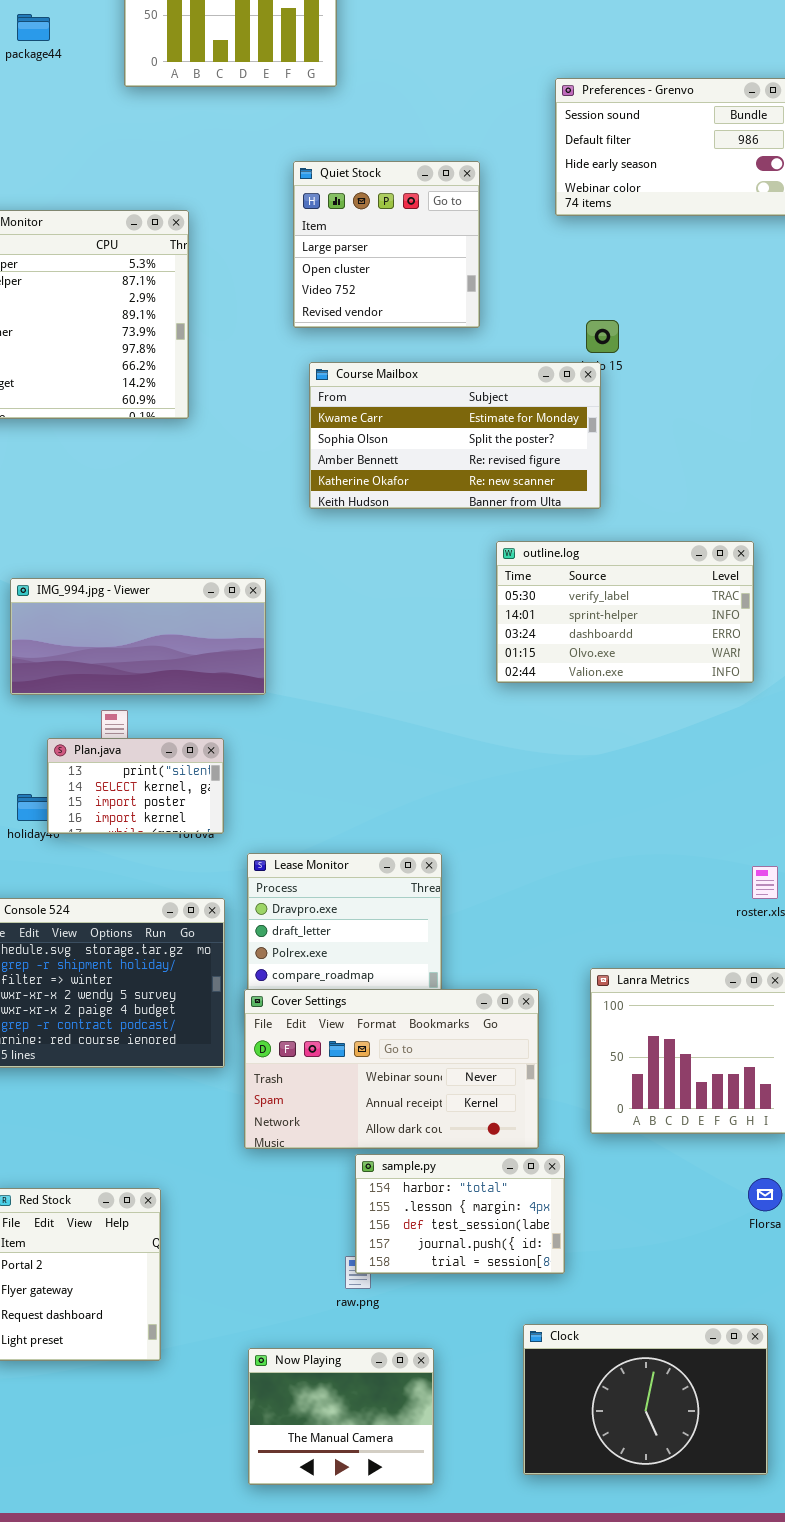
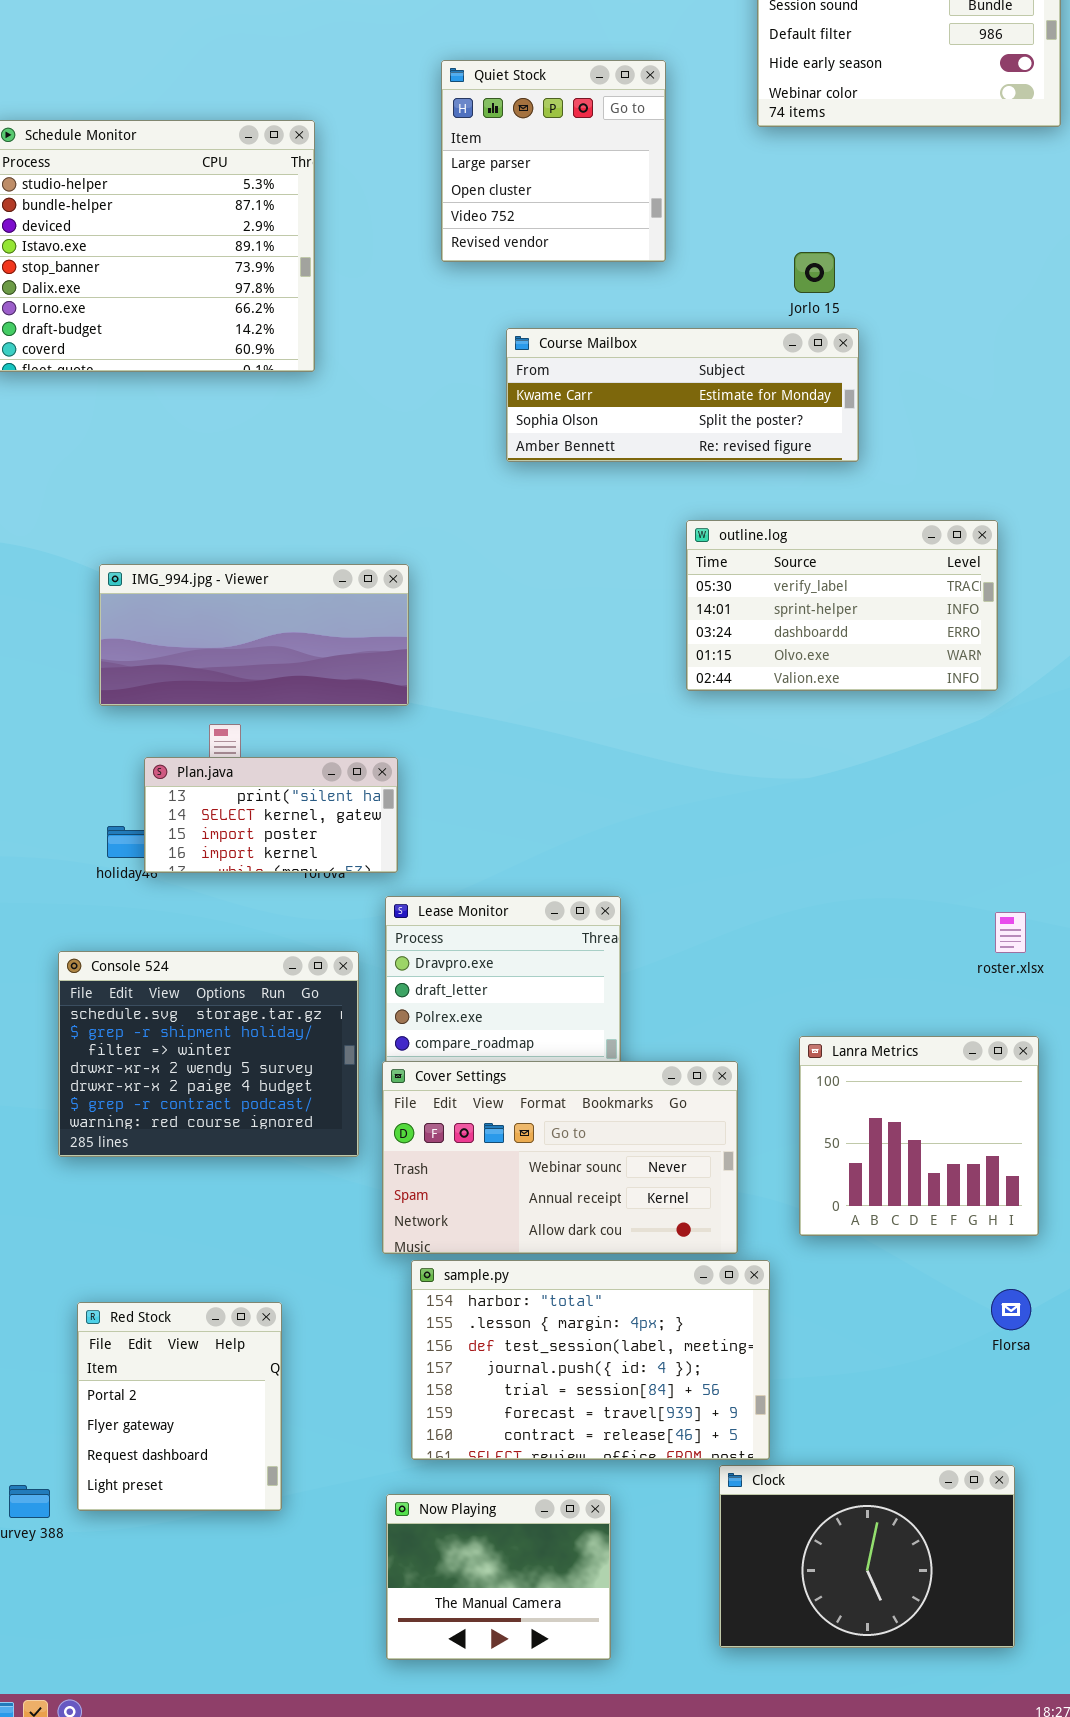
Course Mailbox: [309,362,601,509] -> [506,328,859,462], moved, resized
Plan.java: [47,738,224,834] -> [144,757,398,873], resized
sample.py: [355,1154,565,1274] -> [411,1260,770,1460], resized

